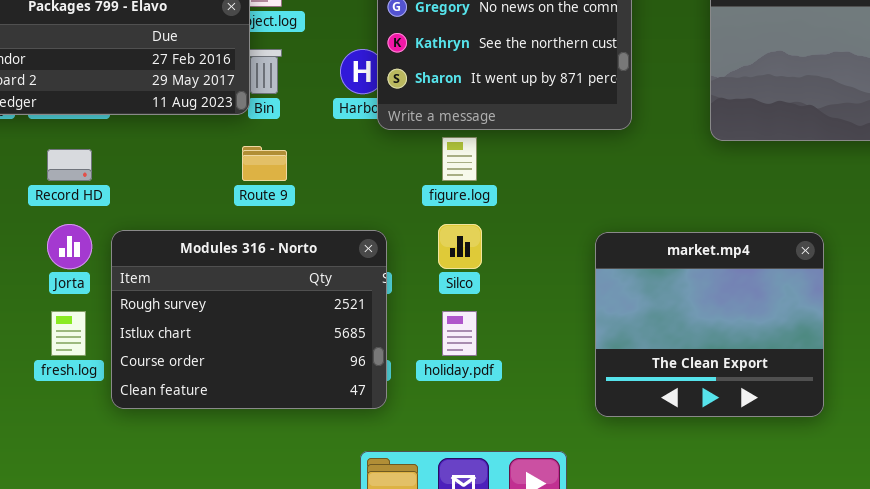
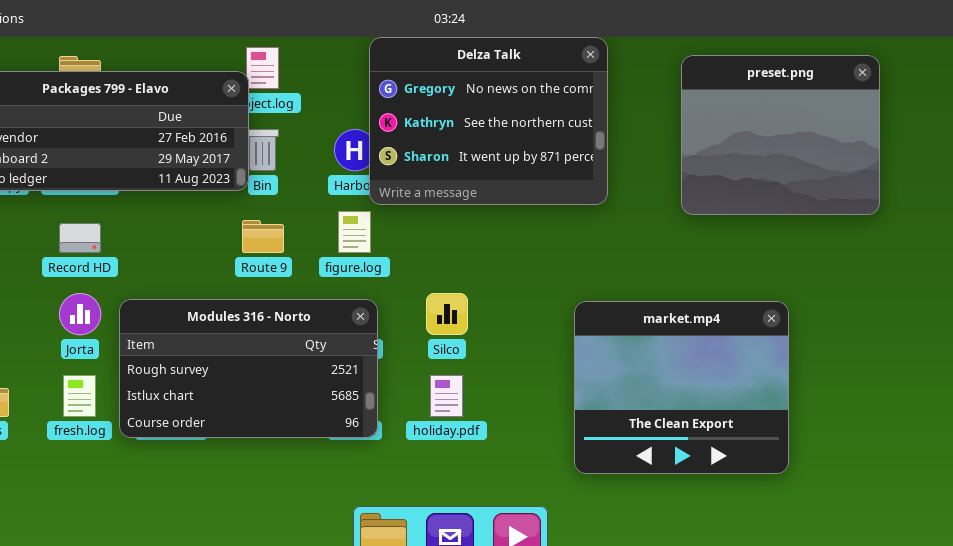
figure.log: [442,137,477,181] -> [338,211,371,253], moved
Modules 316 - Norto: [111,230,387,409] -> [119,299,378,438], resized

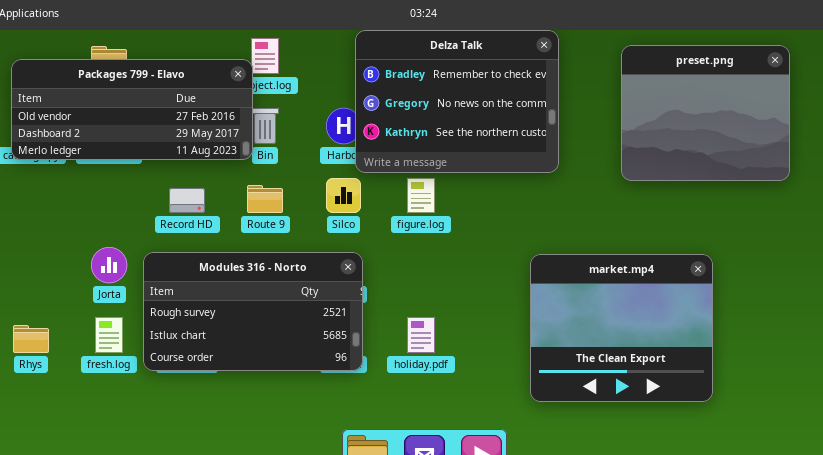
Delza Talk: [369,37,608,205] -> [355,30,559,173], scrolled up 1 row
figure.log: [338,211,371,253] -> [407,178,435,213], moved
Record HD: [59,223,101,253] -> [169,188,205,213], moved
Silco: [426,293,468,335] -> [326,178,361,213], moved

